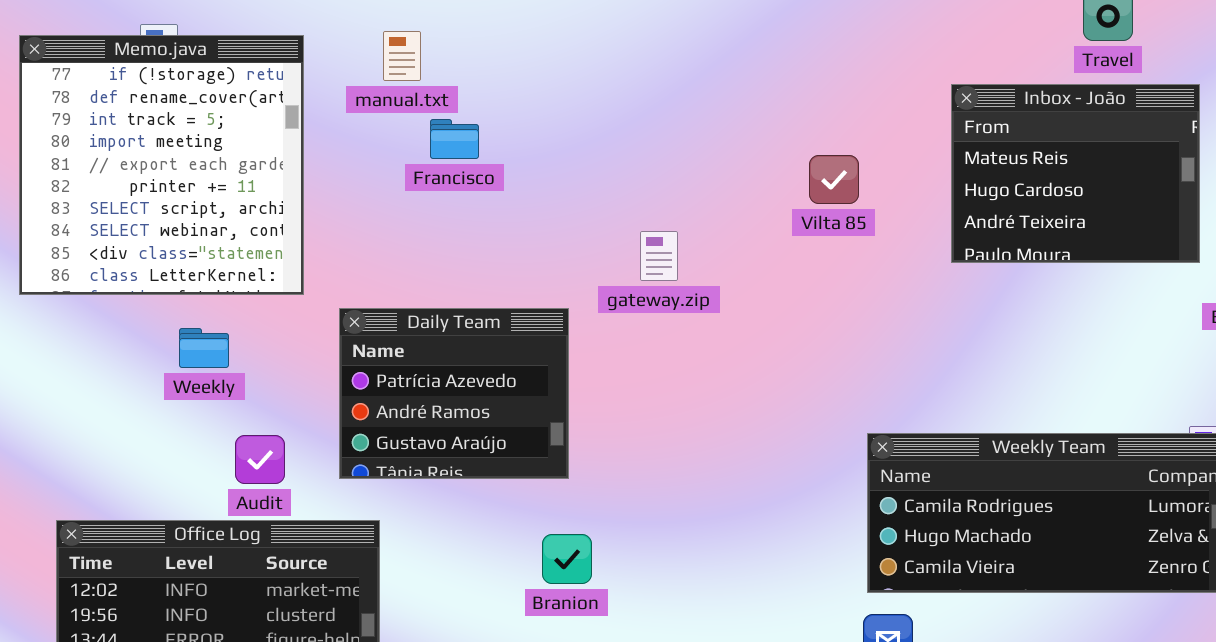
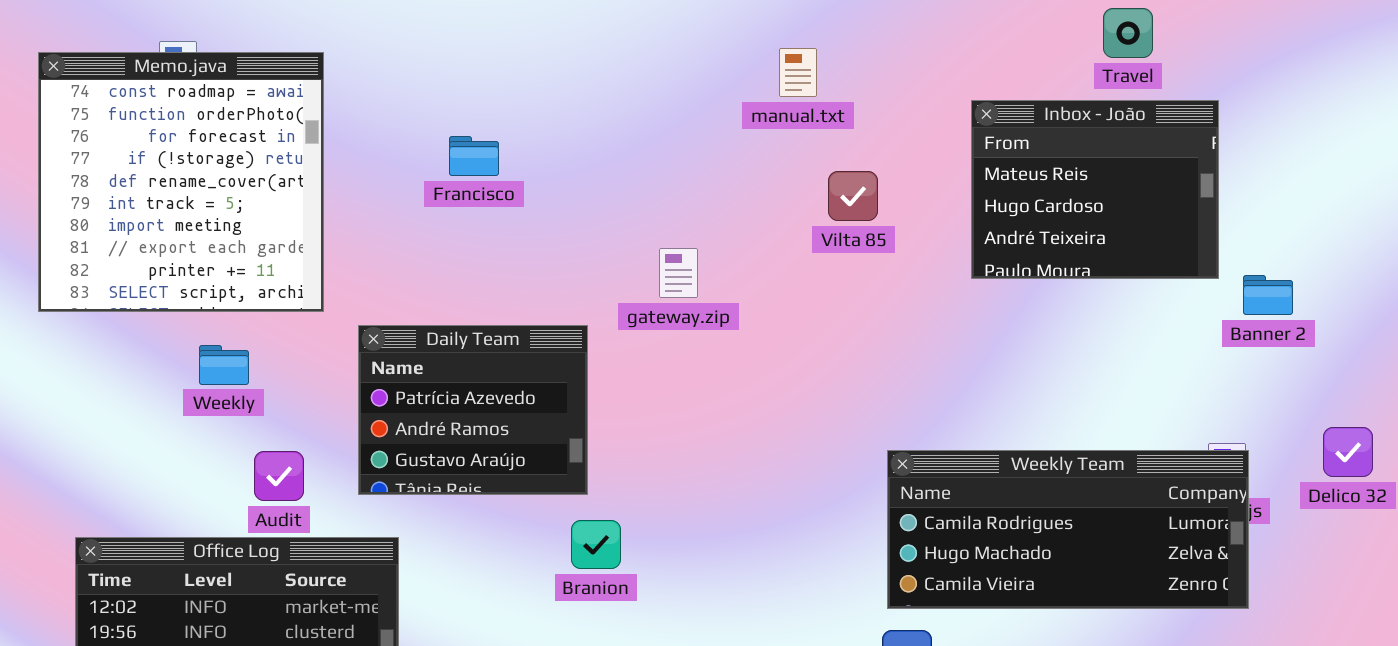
manual.txt: [383,31,421,81] -> [779,48,817,97], moved
Memo.java: [19,35,304,295] -> [38,52,324,312], scrolled up 3 rows
Branion: [542,534,592,584] -> [571,520,621,569], moved

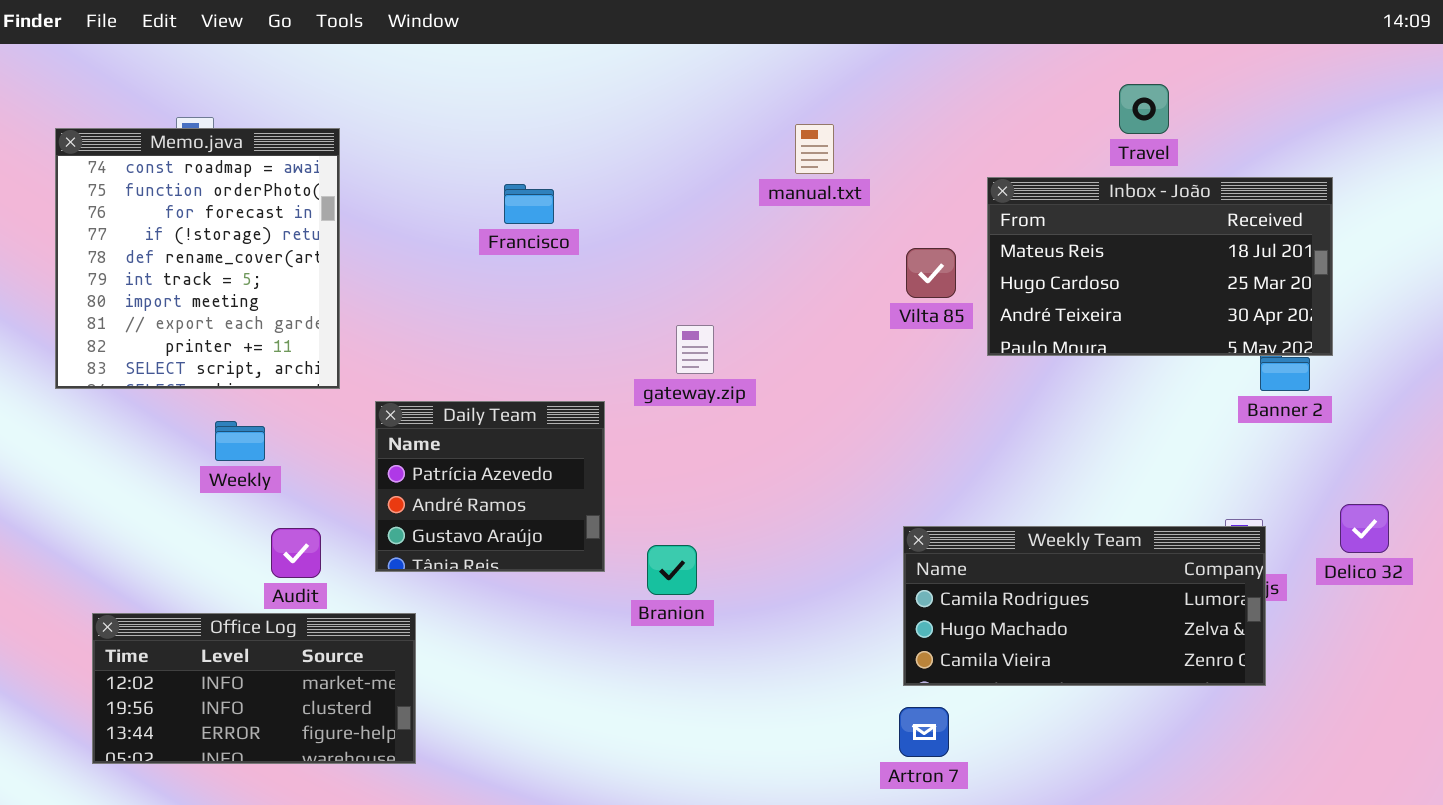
Inbox - João: [971,100,1219,279] -> [987,177,1333,356], resized
Francisco: [449,136,499,176] -> [504,184,554,224], moved
Vilta 85: [828,171,878,221] -> [906,248,956,298], moved
Branion: [571,520,621,569] -> [647,545,697,595], moved

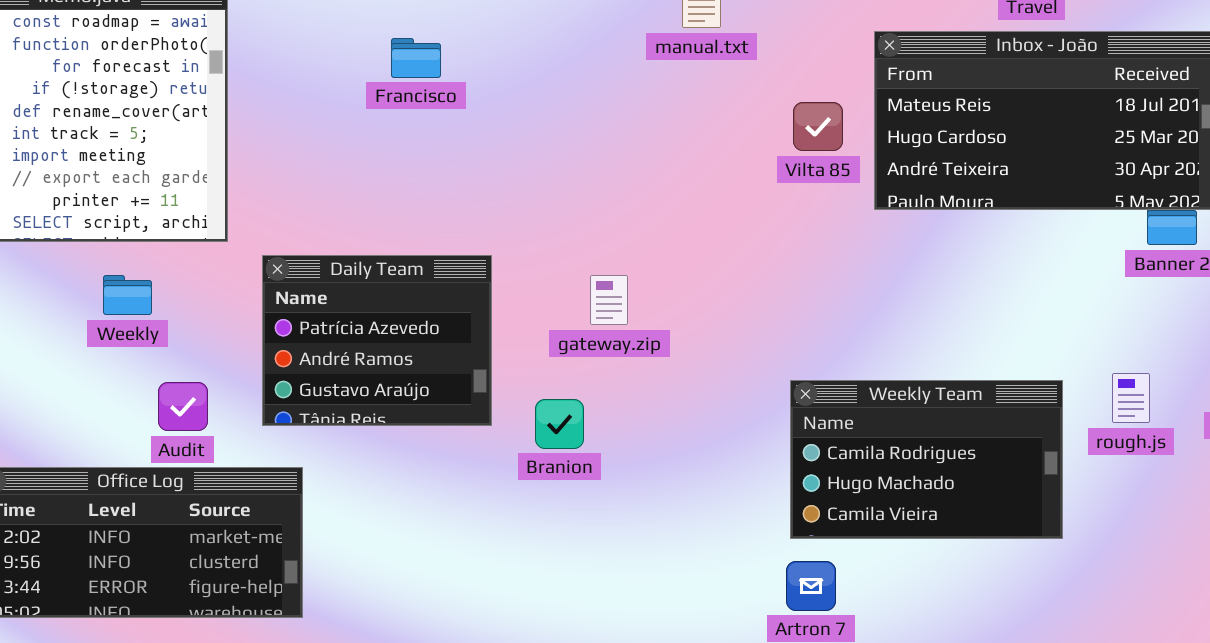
gateway.zip: [676,325,714,374] -> [590,275,628,325], moved
Weekly Team: [903,526,1266,686] -> [790,380,1063,539], resized

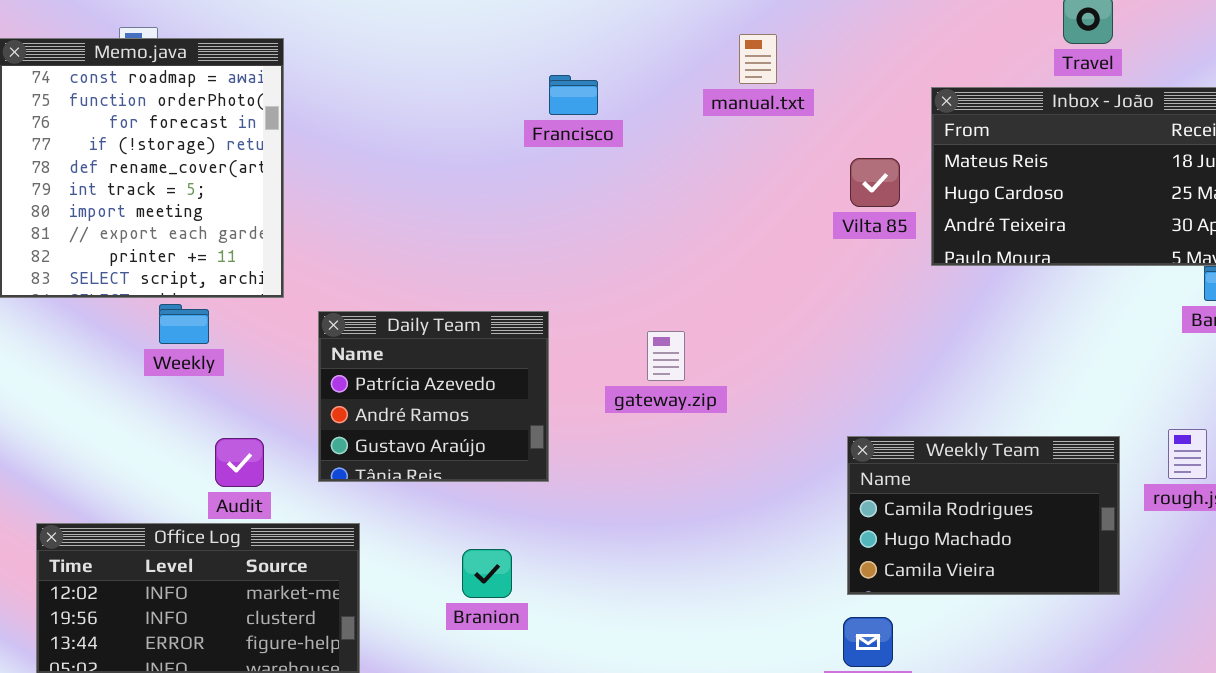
Francisco: [391,38,441,78] -> [549,75,598,115], moved
Weekly: [103,275,152,315] -> [159,304,209,344], moved
Branion: [535,399,584,449] -> [462,549,512,598], moved

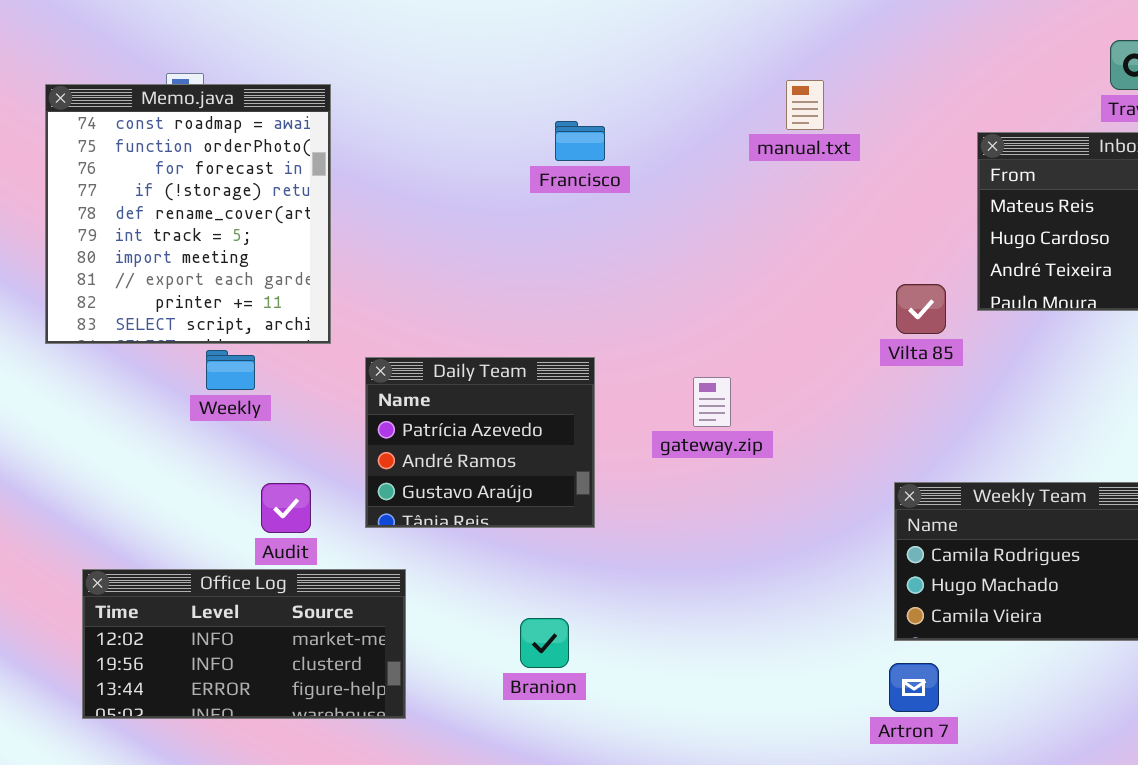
Francisco: [549,75,598,115] -> [555,121,605,161], moved
Vilta 85: [850,158,900,207] -> [896,284,946,334], moved
Branion: [462,549,512,598] -> [520,618,569,668], moved

